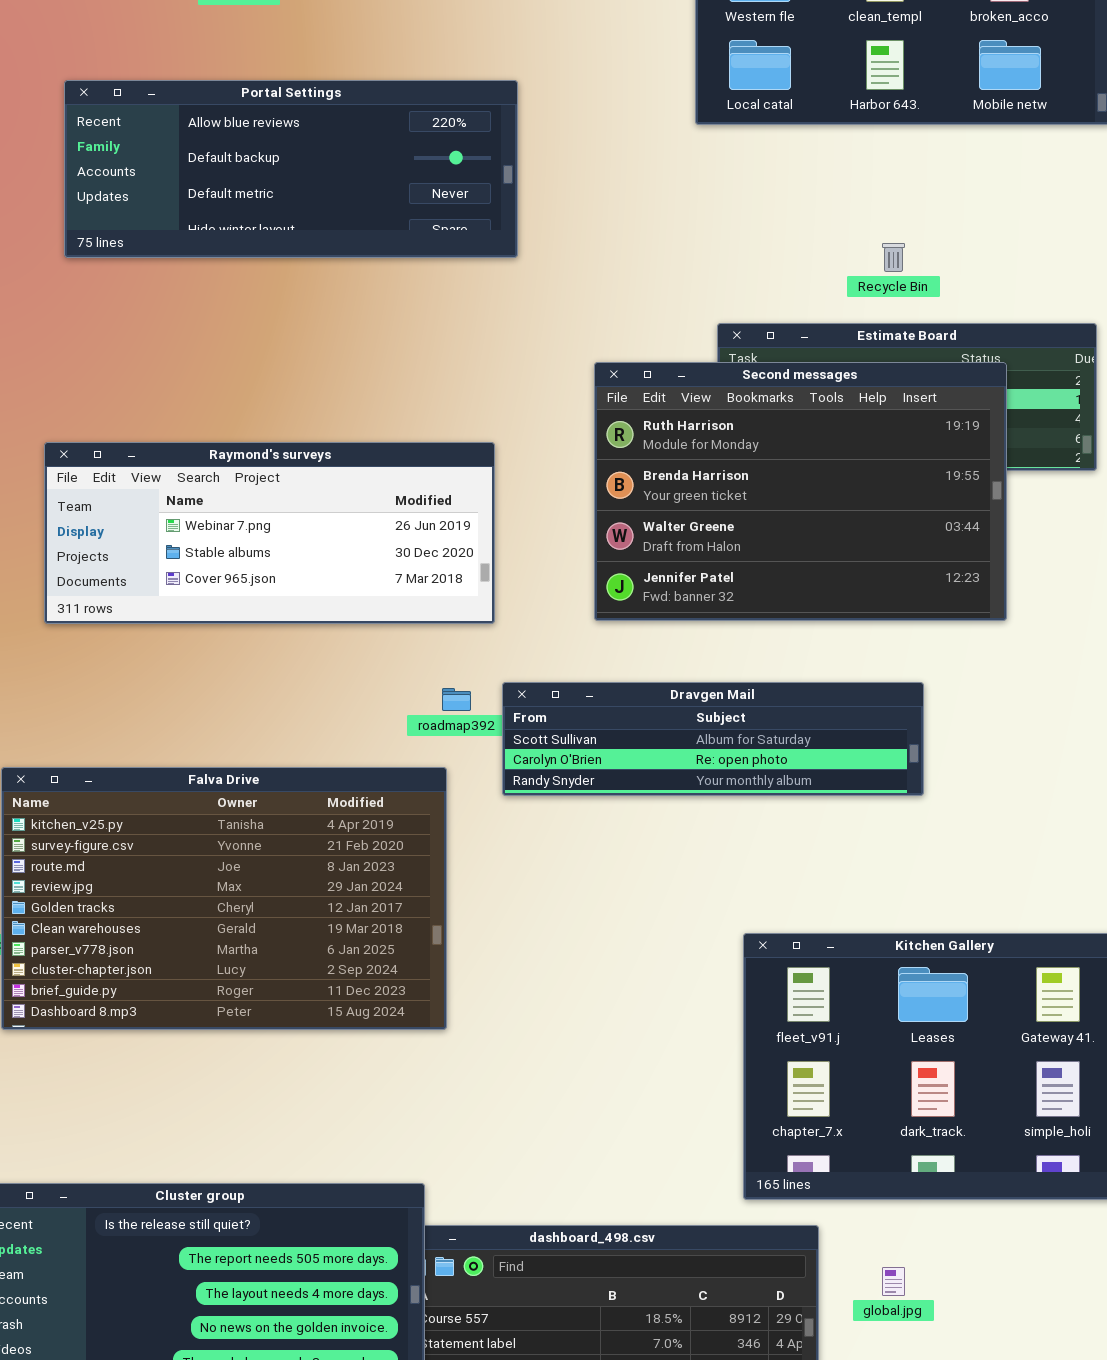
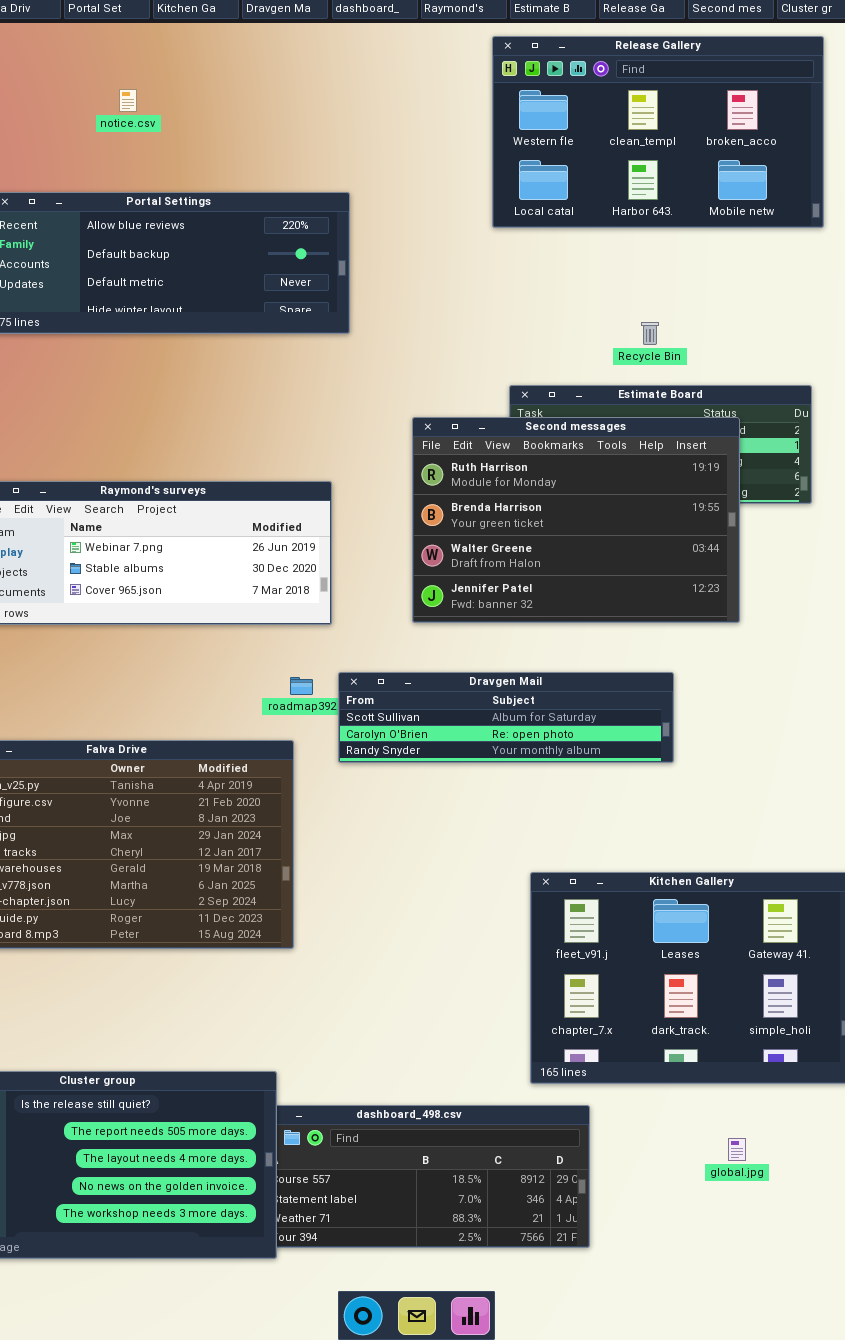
global.jpg: [882,1267,905,1296] -> [728,1138,746,1161], moved

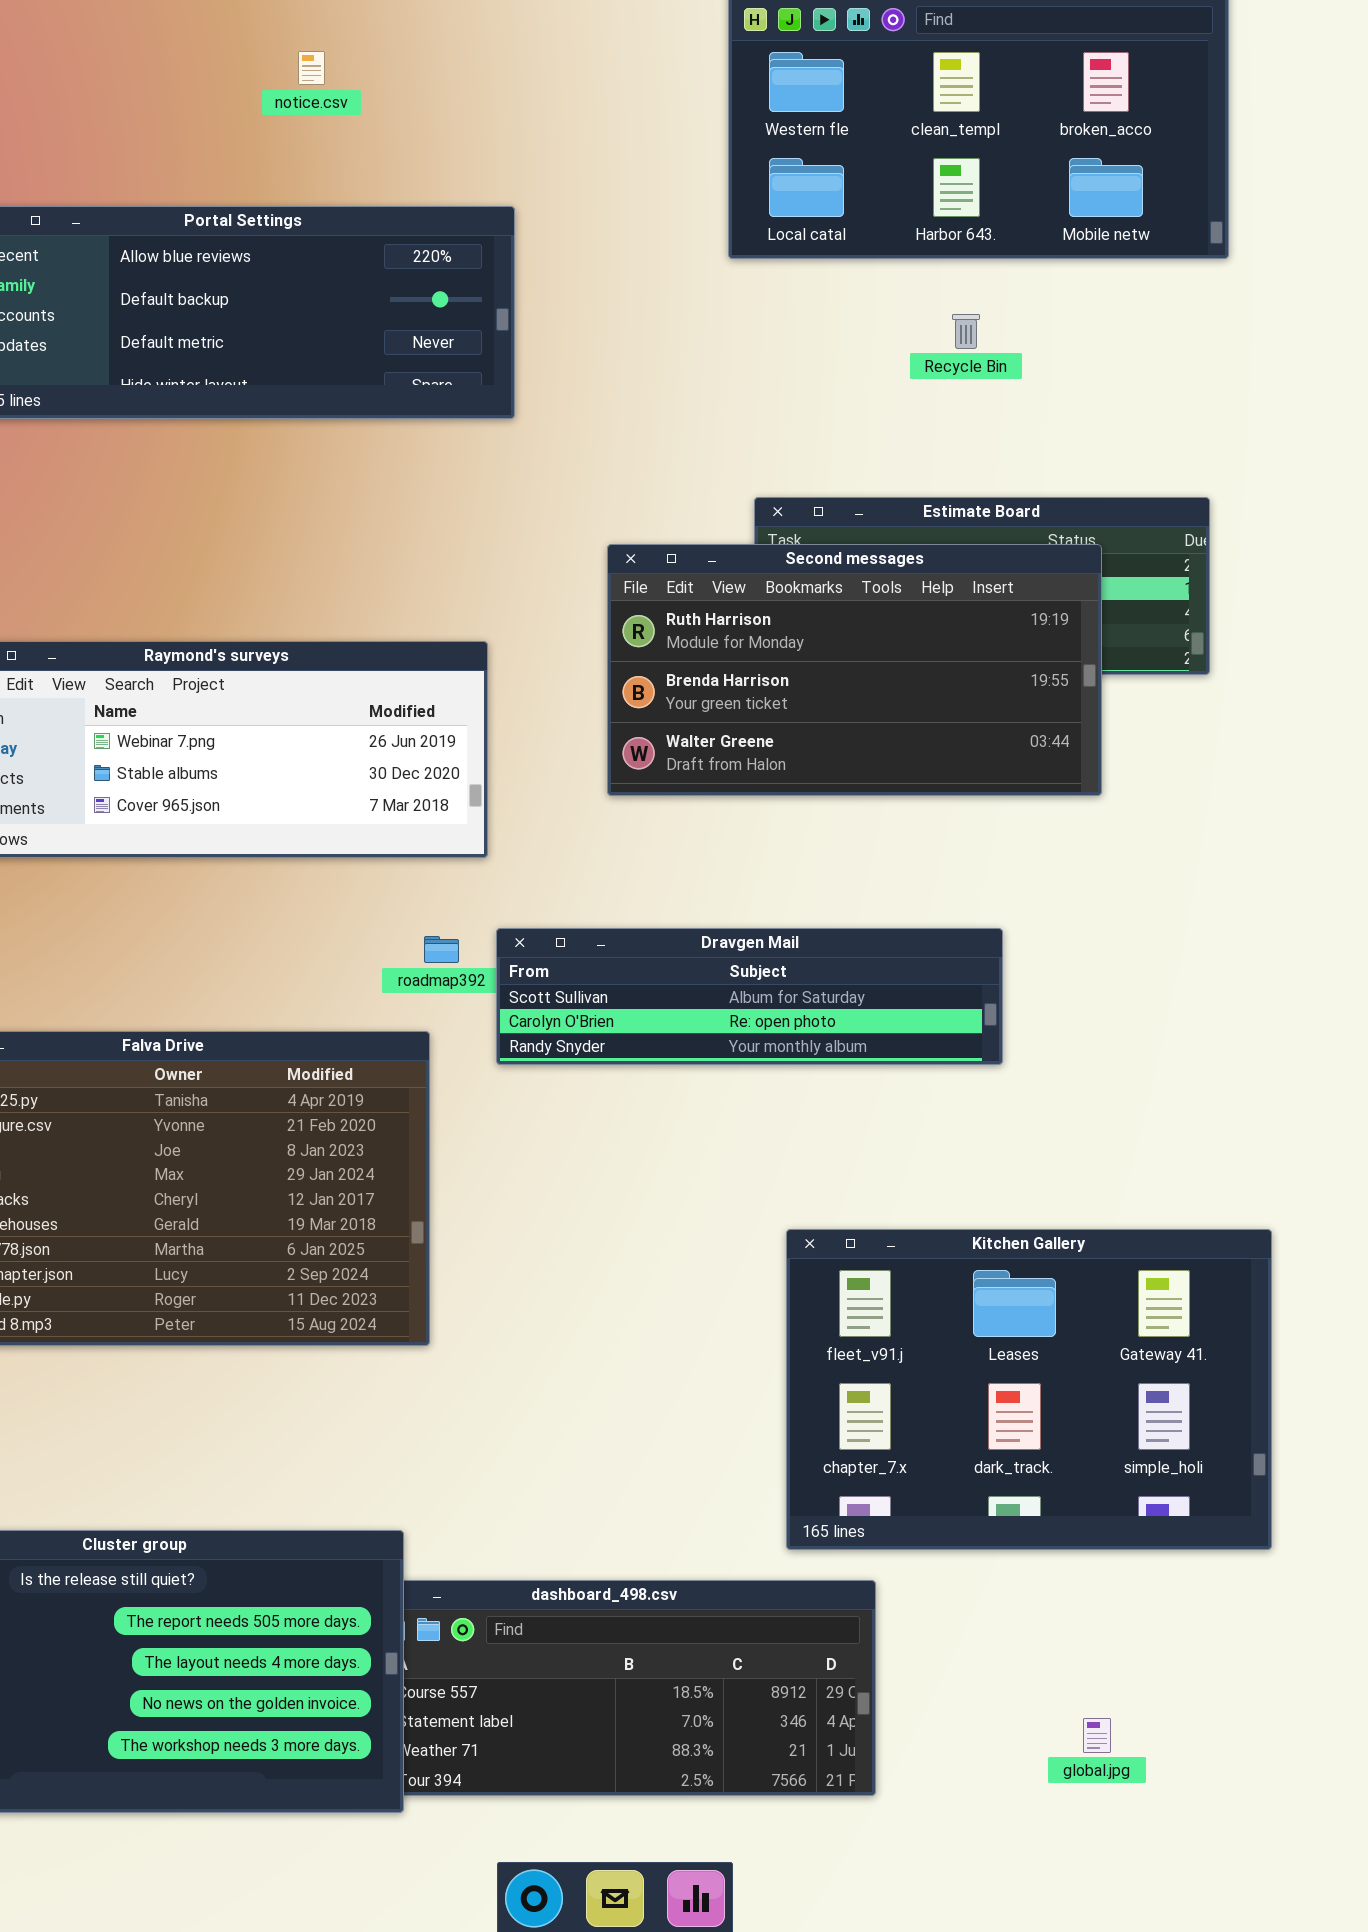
notice.csv: [119,89,137,112] -> [298,51,325,85], moved
Recycle Bin: [641,322,659,345] -> [952,314,980,349], moved
Second messages: [412,417,740,623] -> [607,544,1102,796], resized
global.jpg: [728,1138,746,1161] -> [1083,1718,1111,1753], moved

